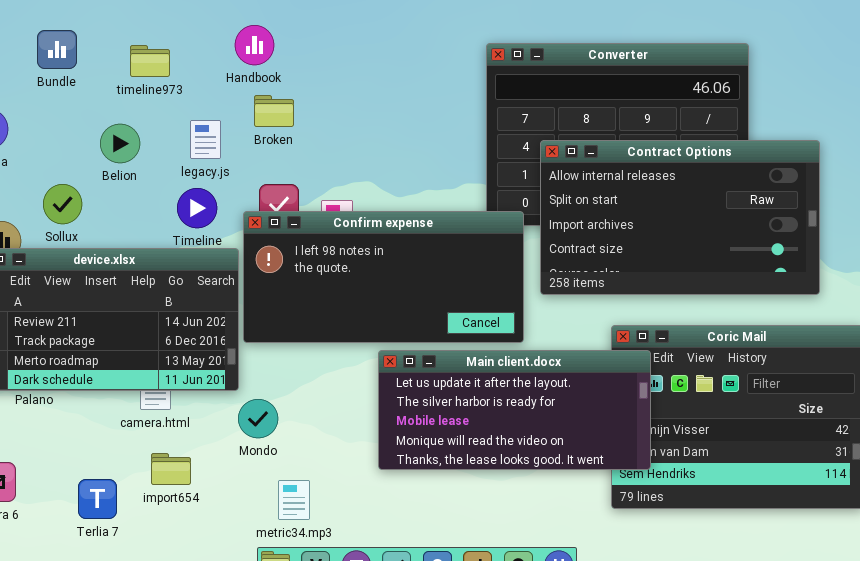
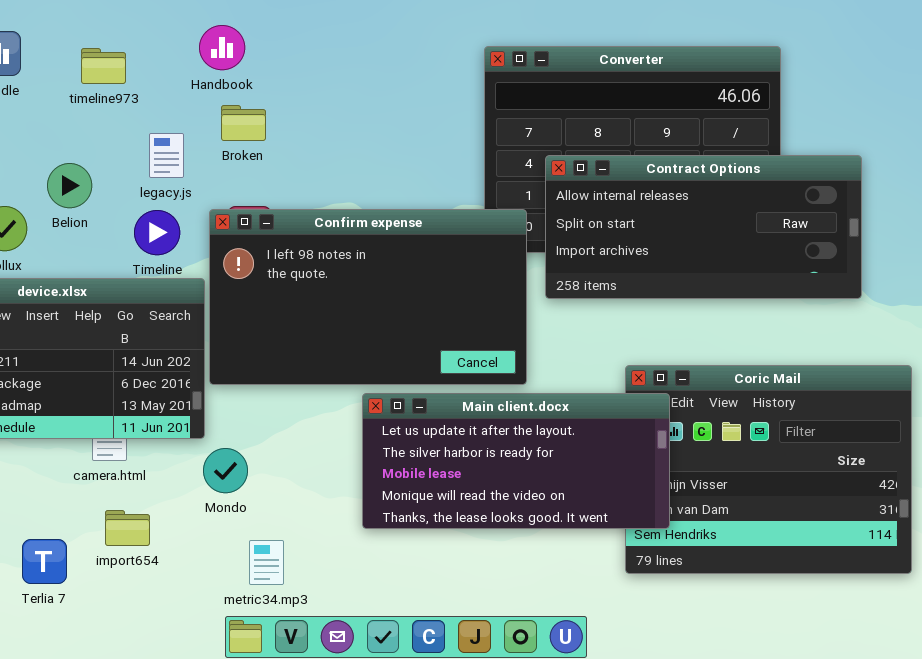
Belion: [100,124,140,163] -> [47,163,92,208], moved
Contract Options: [540,140,820,295] -> [545,155,862,299], resized
Confirm expense: [243,211,524,343] -> [209,209,527,385], resized

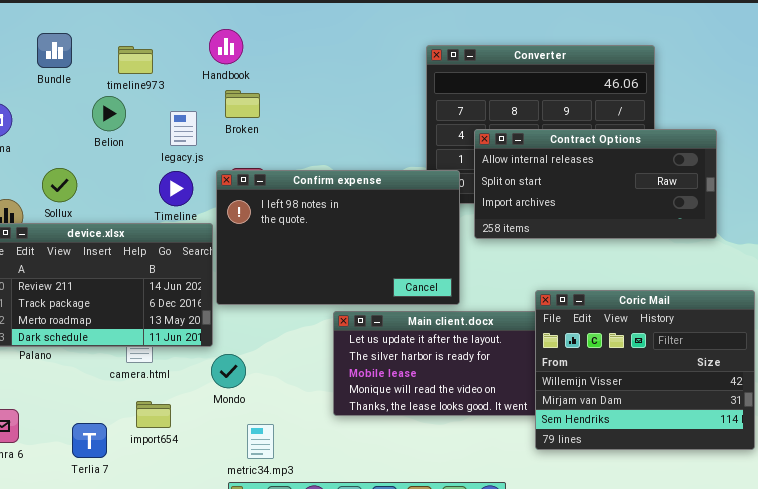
Belion: [47,163,92,208] -> [92,96,126,131], moved
Coric Mail: [625,365,912,574] -> [535,290,755,450], raised

